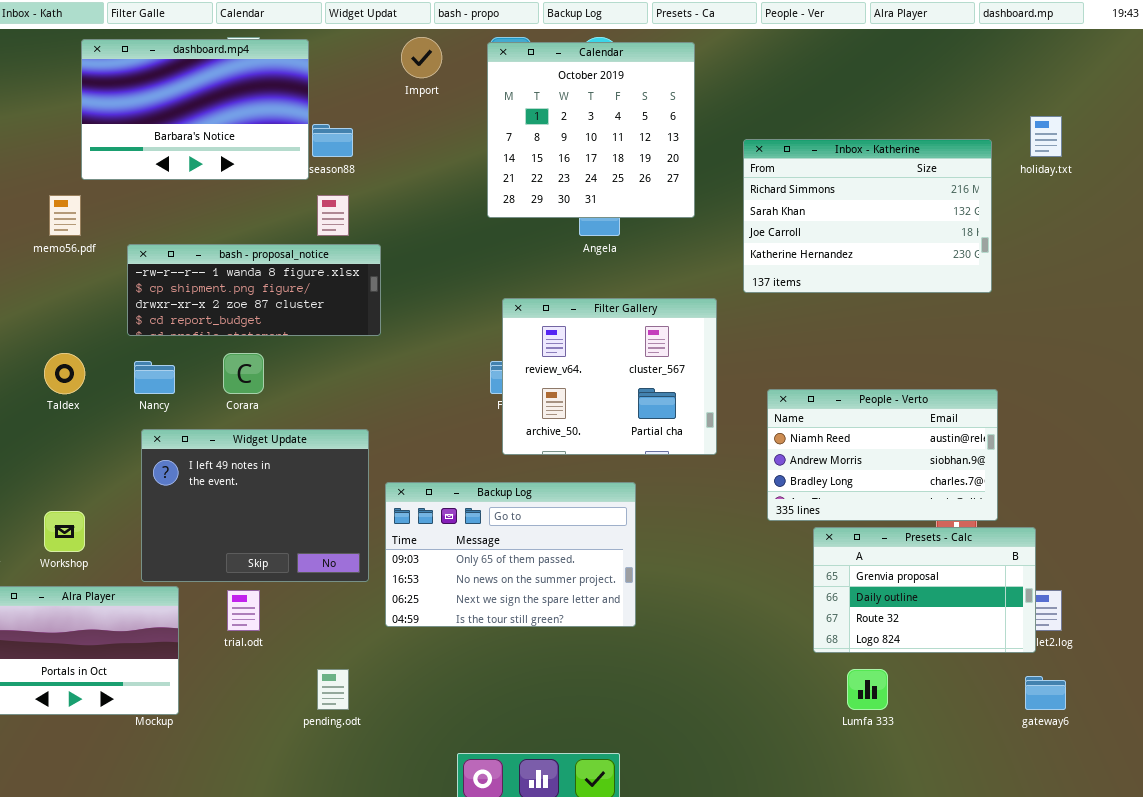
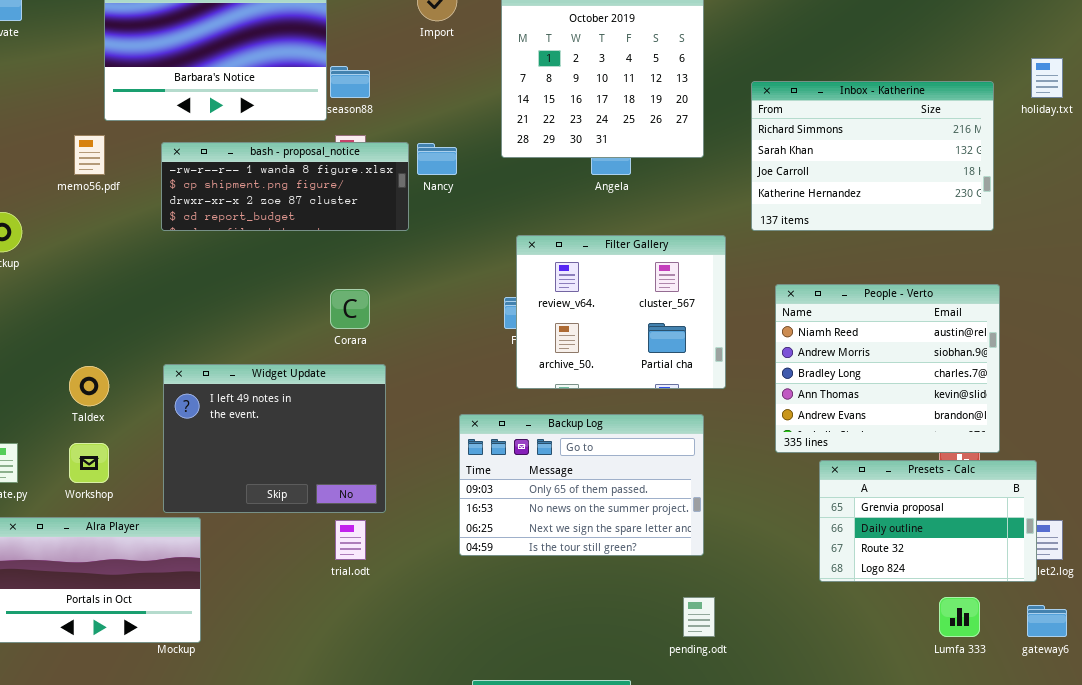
bash - proposal_notice: [127,244,381,336] -> [161,142,409,231], moved
Taldex: [44,353,85,394] -> [69,366,109,406], moved
Corara: [223,353,264,394] -> [330,289,370,329], moved
Nancy: [134,361,175,394] -> [417,143,457,175], moved
People - Verto: [767,389,998,521] -> [775,284,1000,453], resized
Backup Log: [385,482,636,627] -> [459,414,704,556], moved
trial.odt: [227,590,260,631] -> [335,520,366,560], moved
pending.odt: [317,669,349,710] -> [683,597,715,637], moved
Lumfa 333: [847,669,888,710] -> [939,597,980,637], moved

